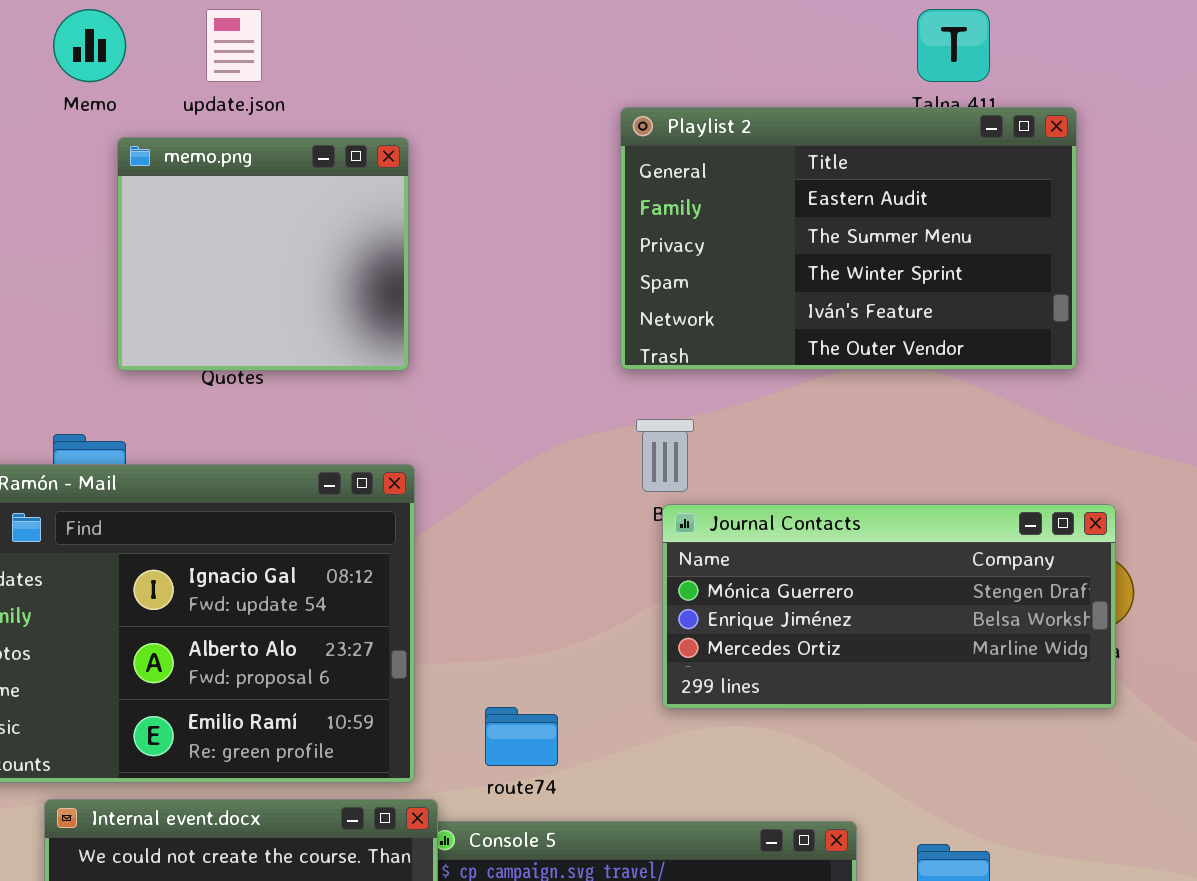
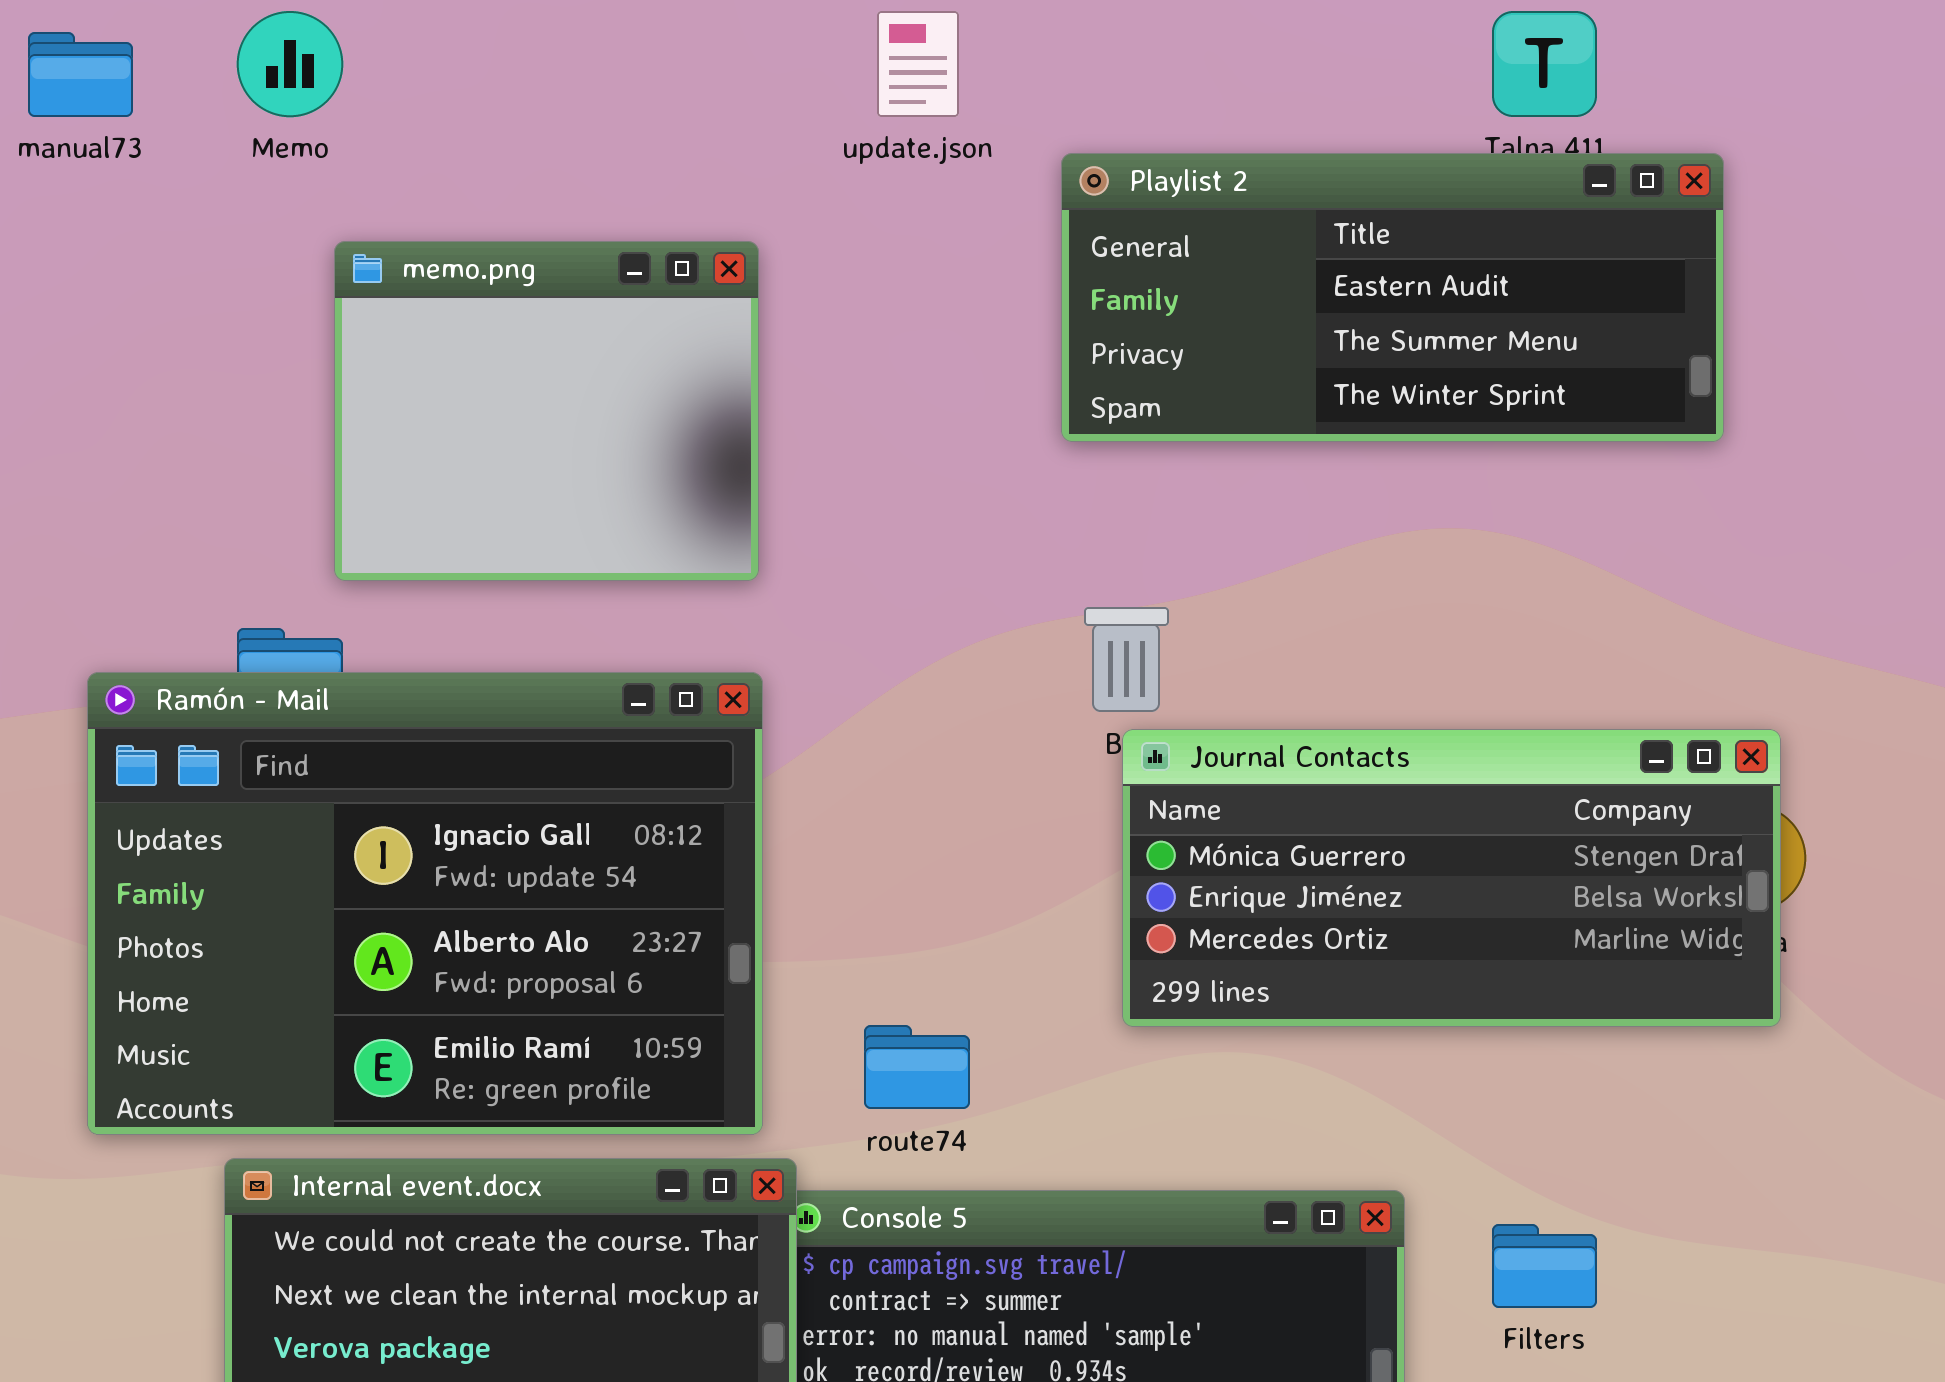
update.json: [206,9,262,82] -> [877,11,959,117], moved
Playlist 2: [620,107,1077,370] -> [1061,153,1724,442], resized
memo.png: [117,137,409,371] -> [334,241,759,581], moved

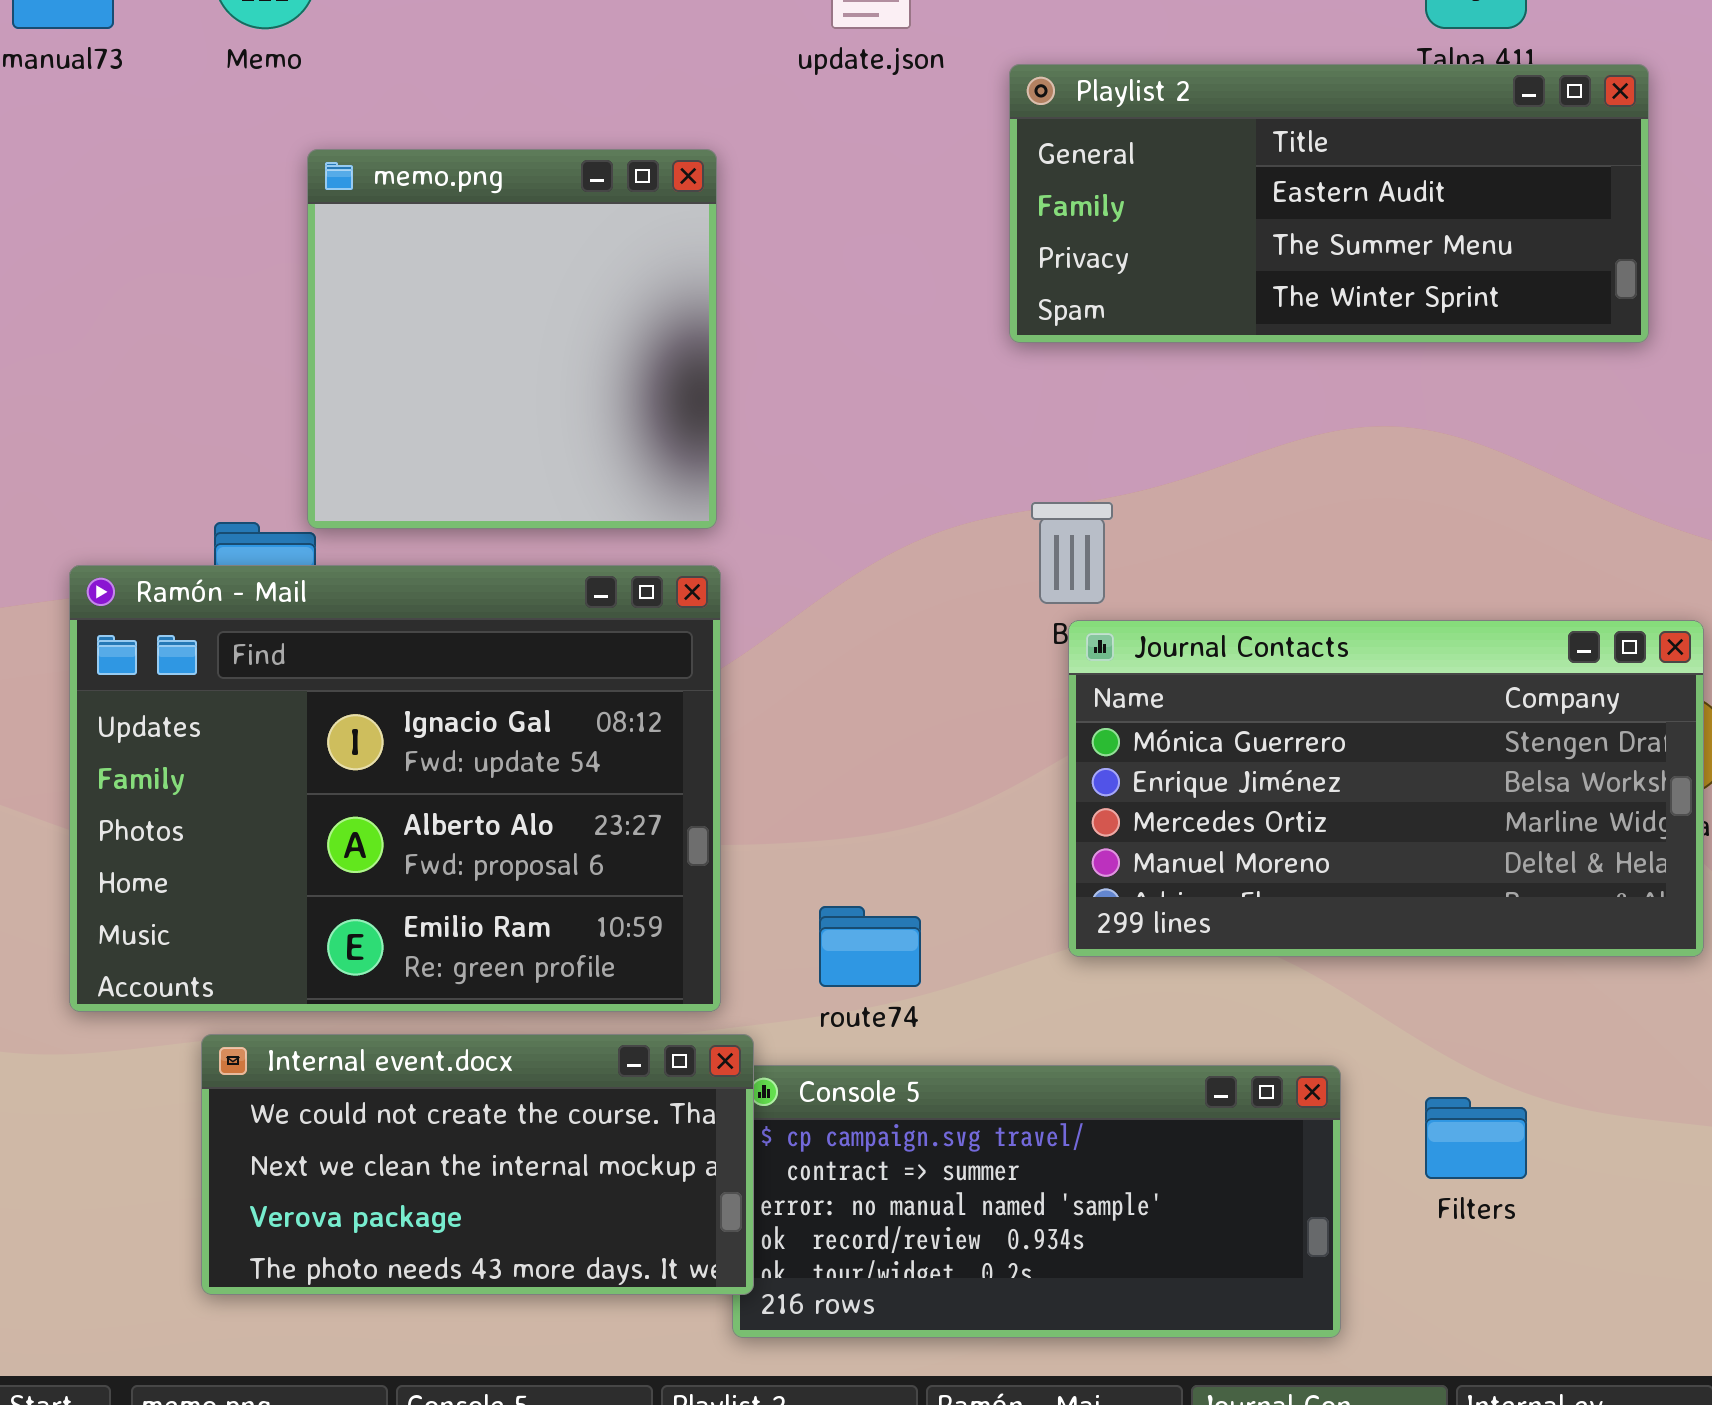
memo.png: [334,241,759,581] -> [307,149,717,529], resized
Journal Contacts: [1122,729,1781,1027] -> [1068,620,1704,957], resized

